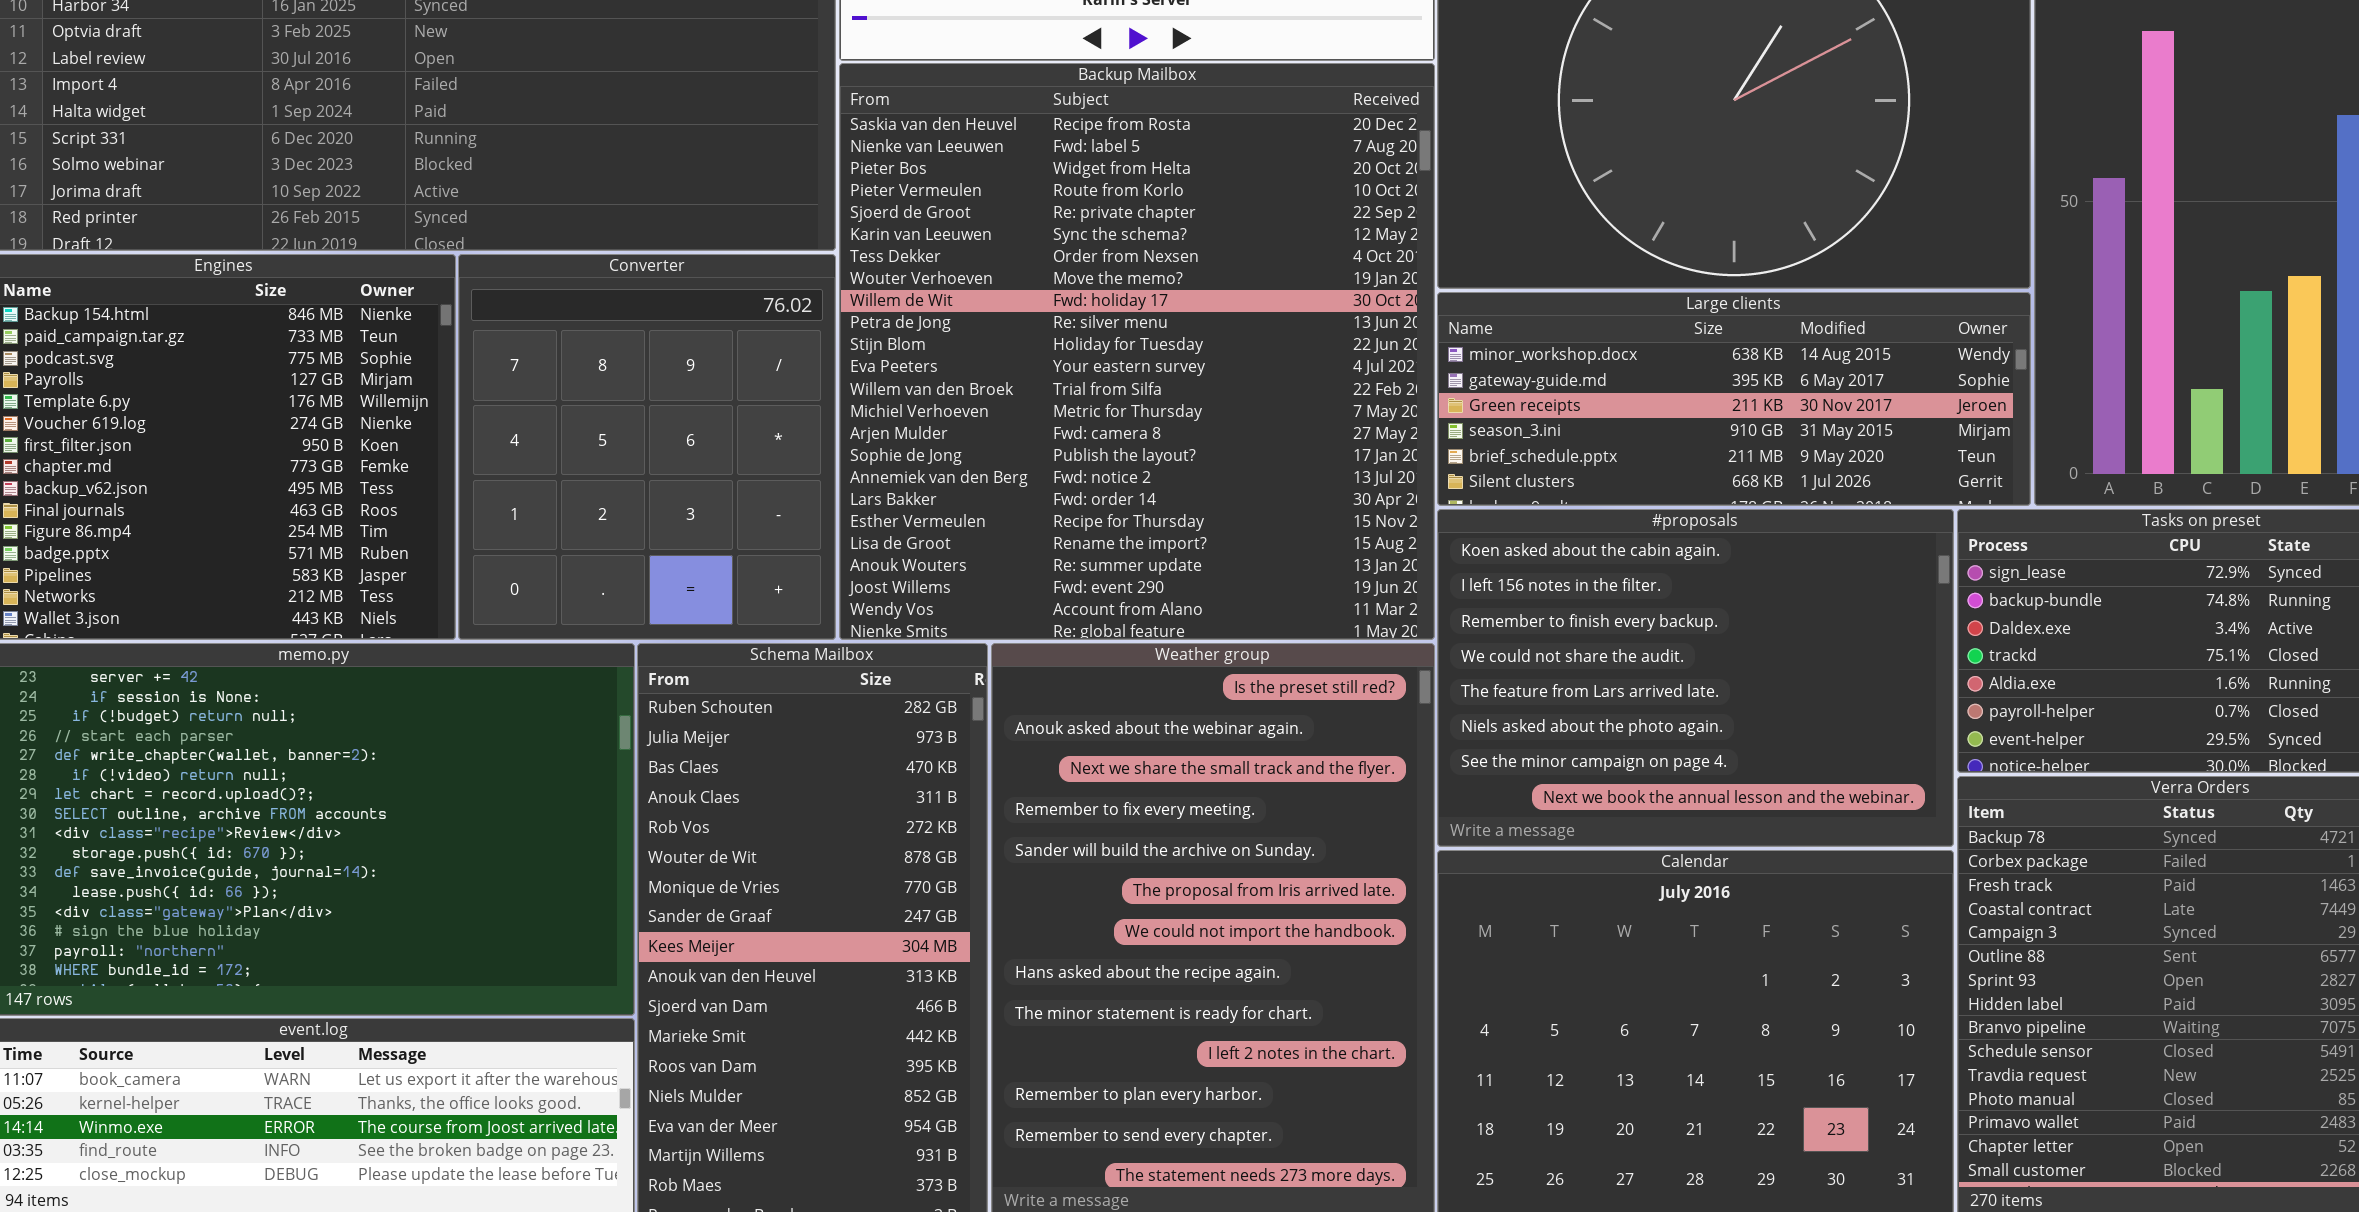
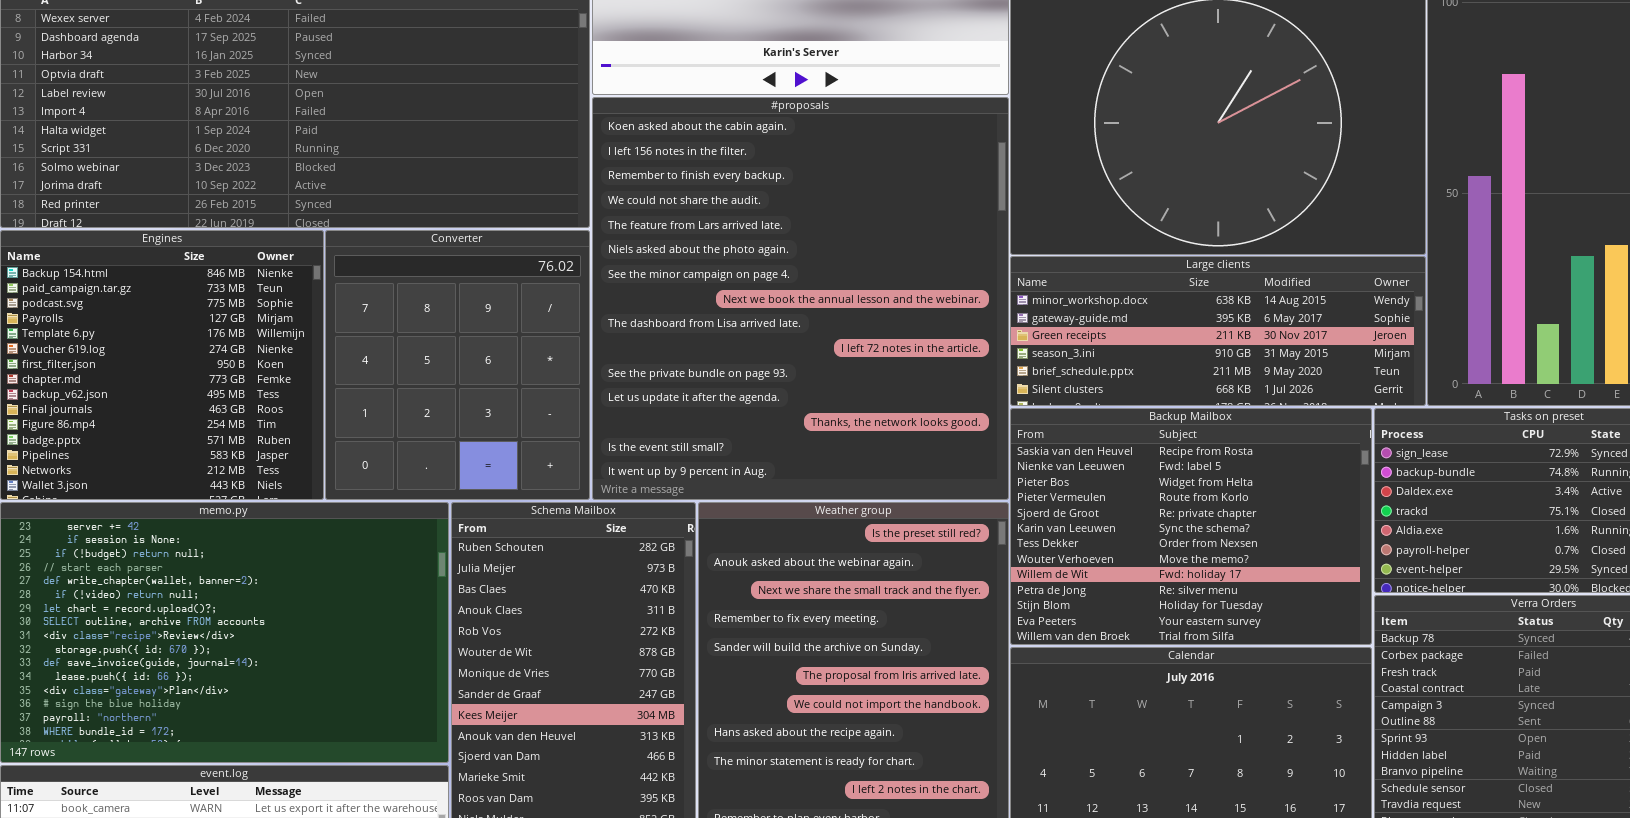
Backup Mailbox: [839,63,1435,640] -> [1010,408,1372,645], moved, resized
#proposals: [1437,509,1954,847] -> [592,97,1009,500], moved, resized

